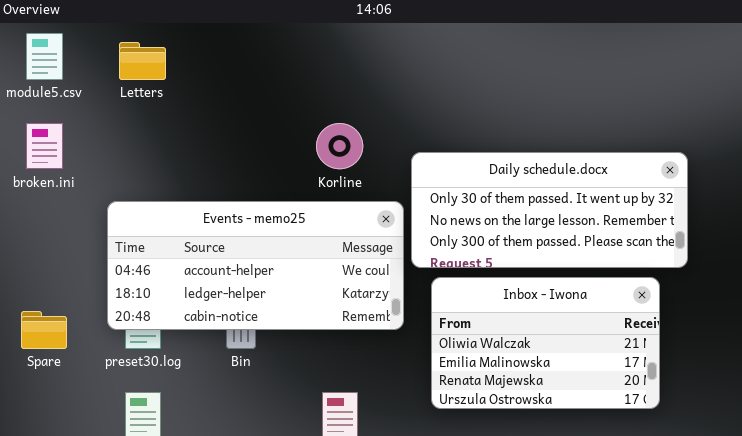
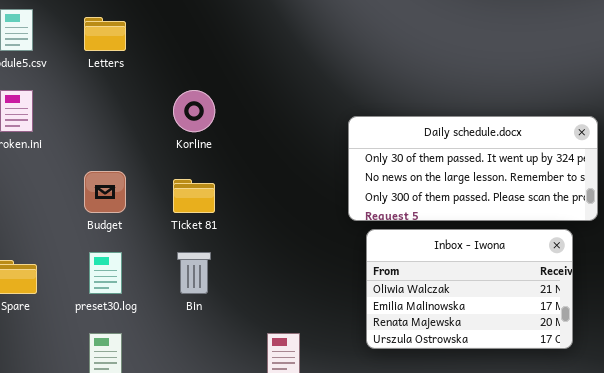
Korline: [316,123,363,169] -> [173,90,215,132], moved
Events - memo25: [107,201,404,330] -> none, closed

